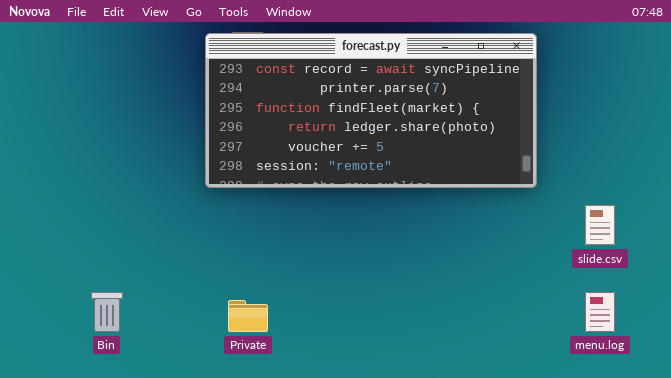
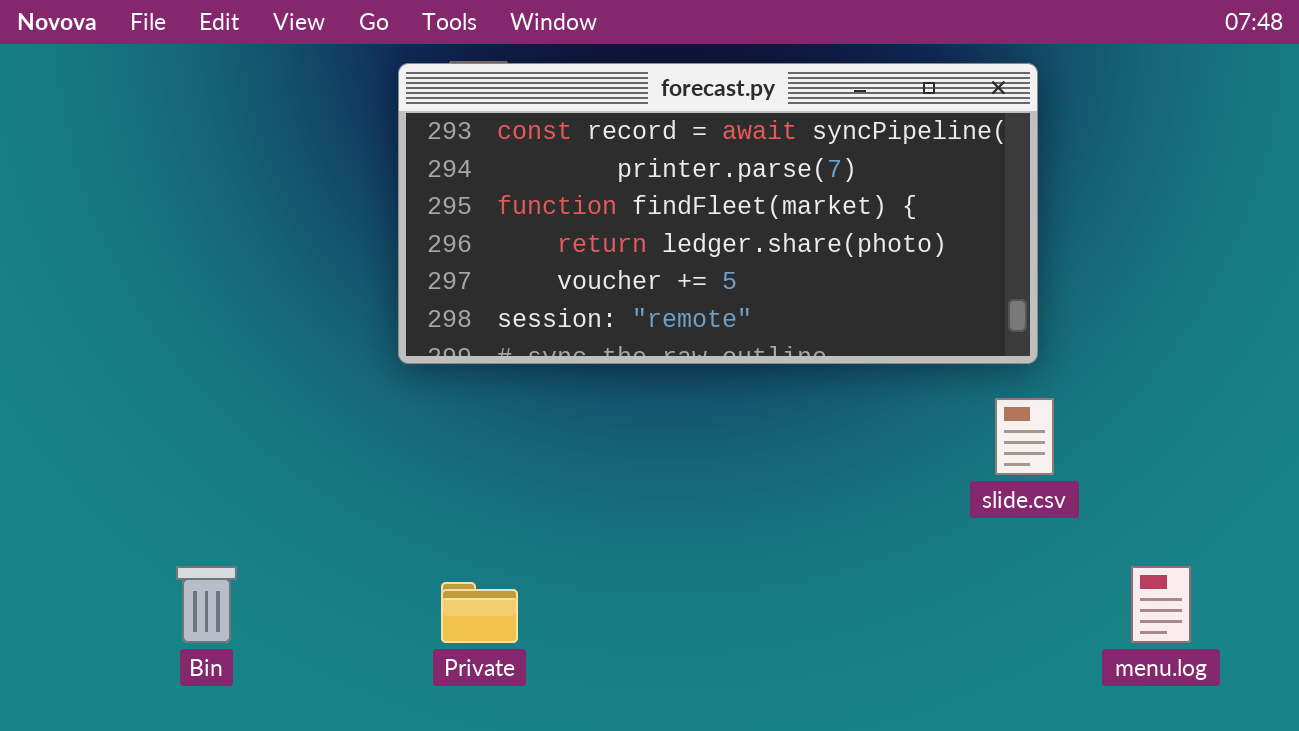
slide.csv: [585,205,615,245] -> [995,398,1054,475], moved

